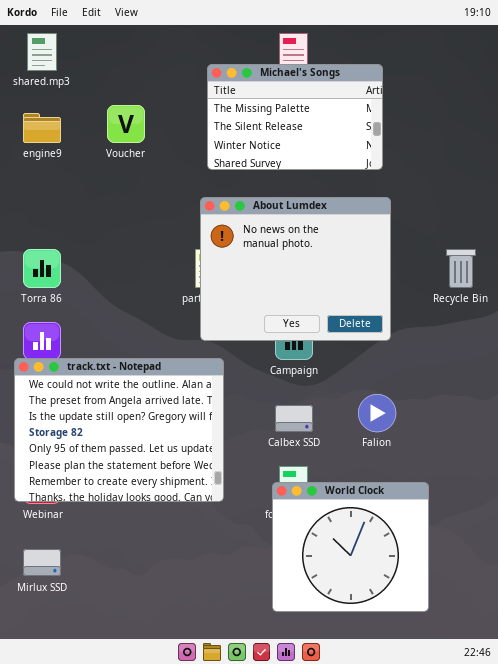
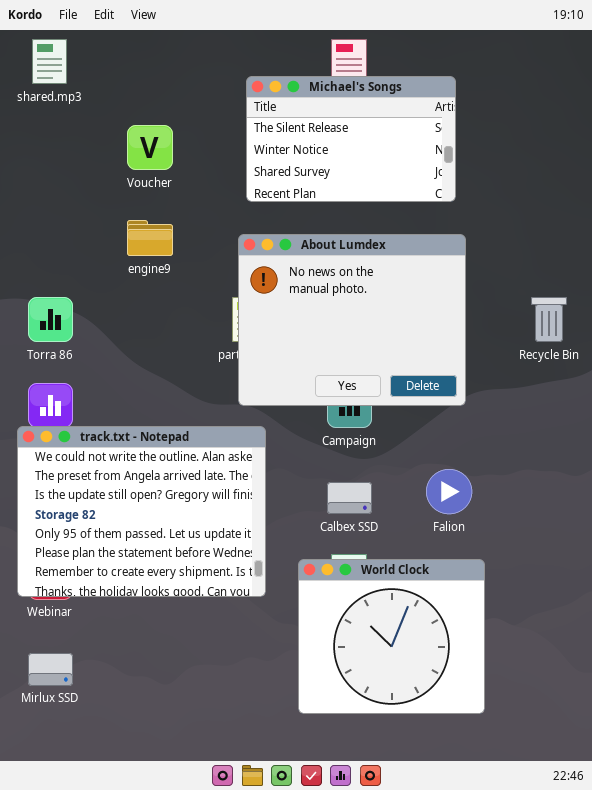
Michael's Songs: [207,64,383,170] -> [246,76,456,202], scrolled down 1 row
engine9: [23,113,61,143] -> [127,220,173,256], moved
World Clock: [272,482,429,612] -> [298,559,485,714], moved

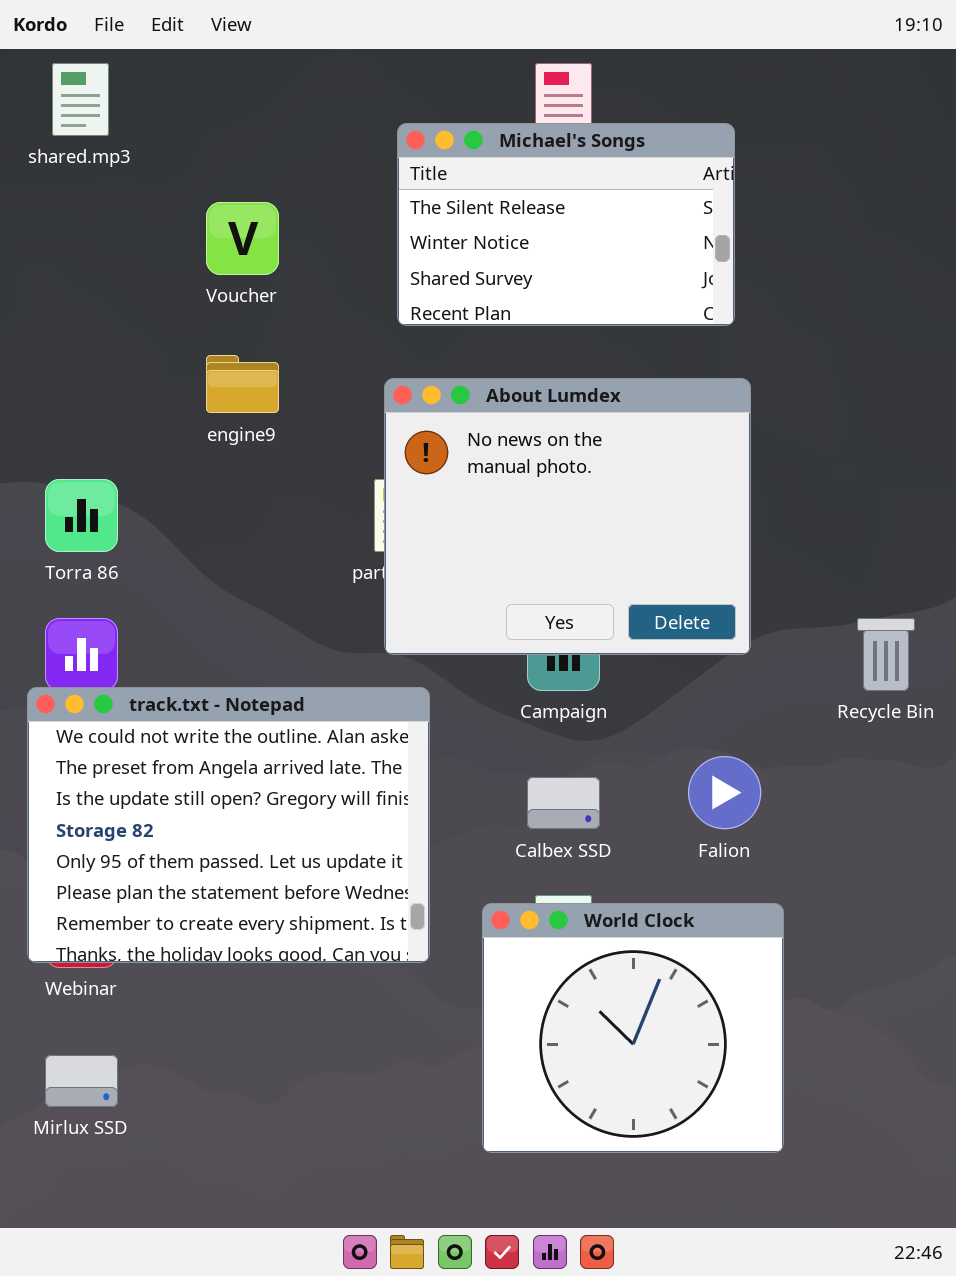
Recycle Bin: [531,297,567,342] -> [857,618,915,691], moved

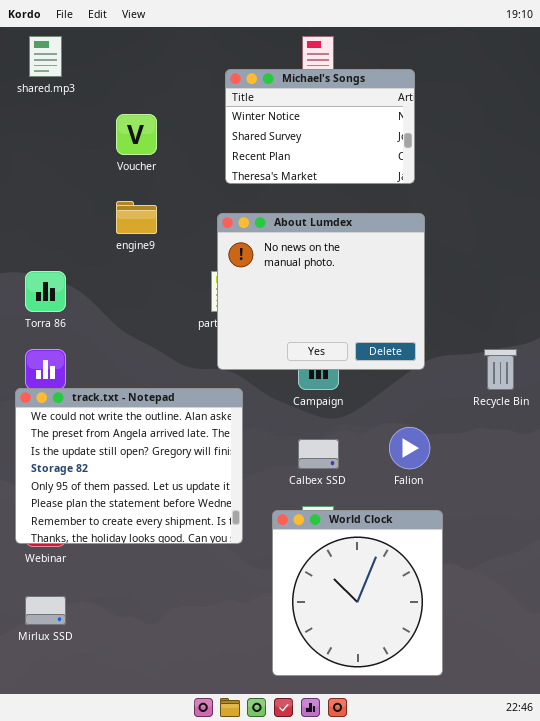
Michael's Songs: [397,123,735,326] -> [225,69,415,184], scrolled down 1 row
World Clock: [482,903,784,1153] -> [272,510,443,676], resized

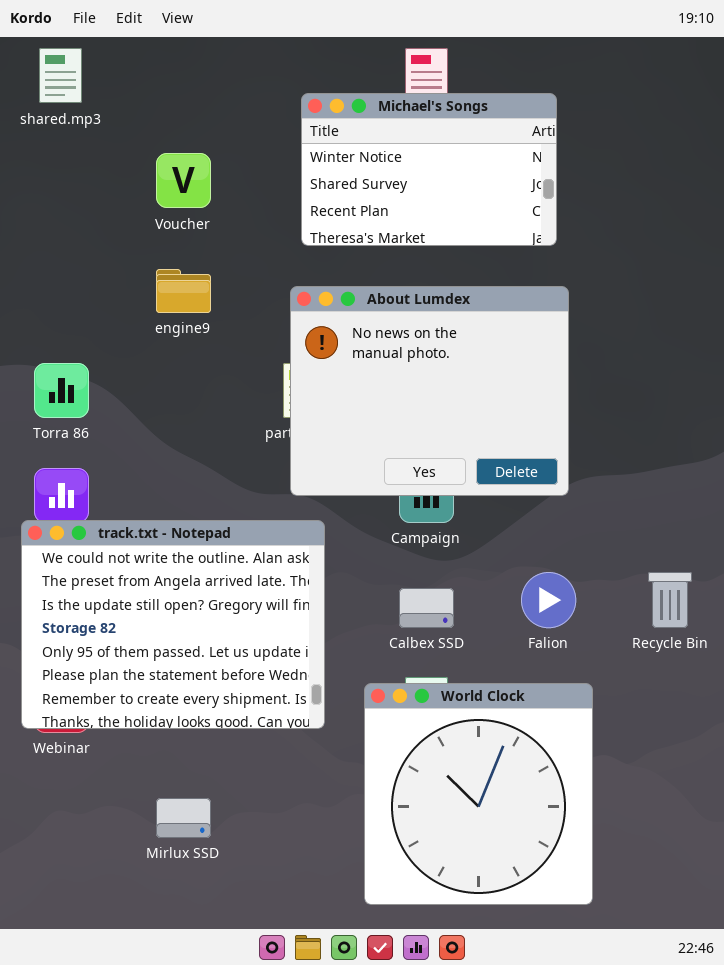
Recycle Bin: [484,349,517,390] -> [648,572,692,628], moved
Mirlux SSD: [25,596,66,625] -> [156,798,211,838], moved

